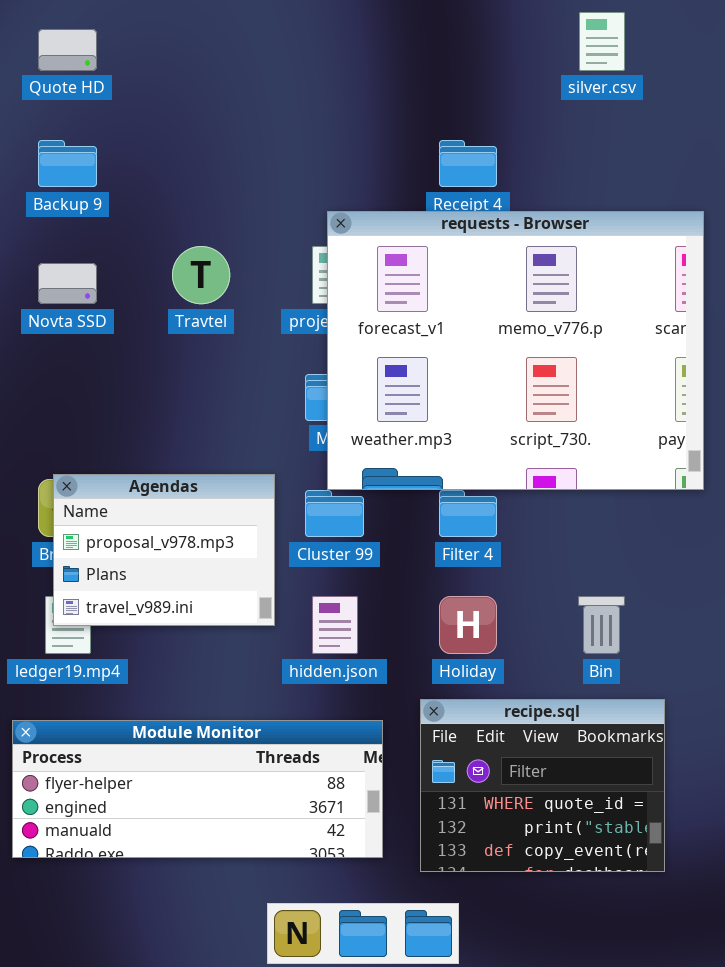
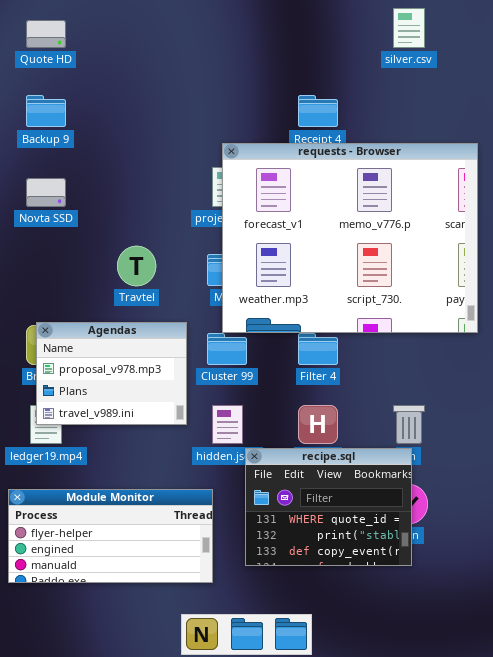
Travtel: [172,246,230,304] -> [117,246,156,286], moved
recipe.sql: [420,699,665,872] -> [245,448,412,566], moved
Module Monitor: [12,720,383,858] -> [8,489,213,583], resized

